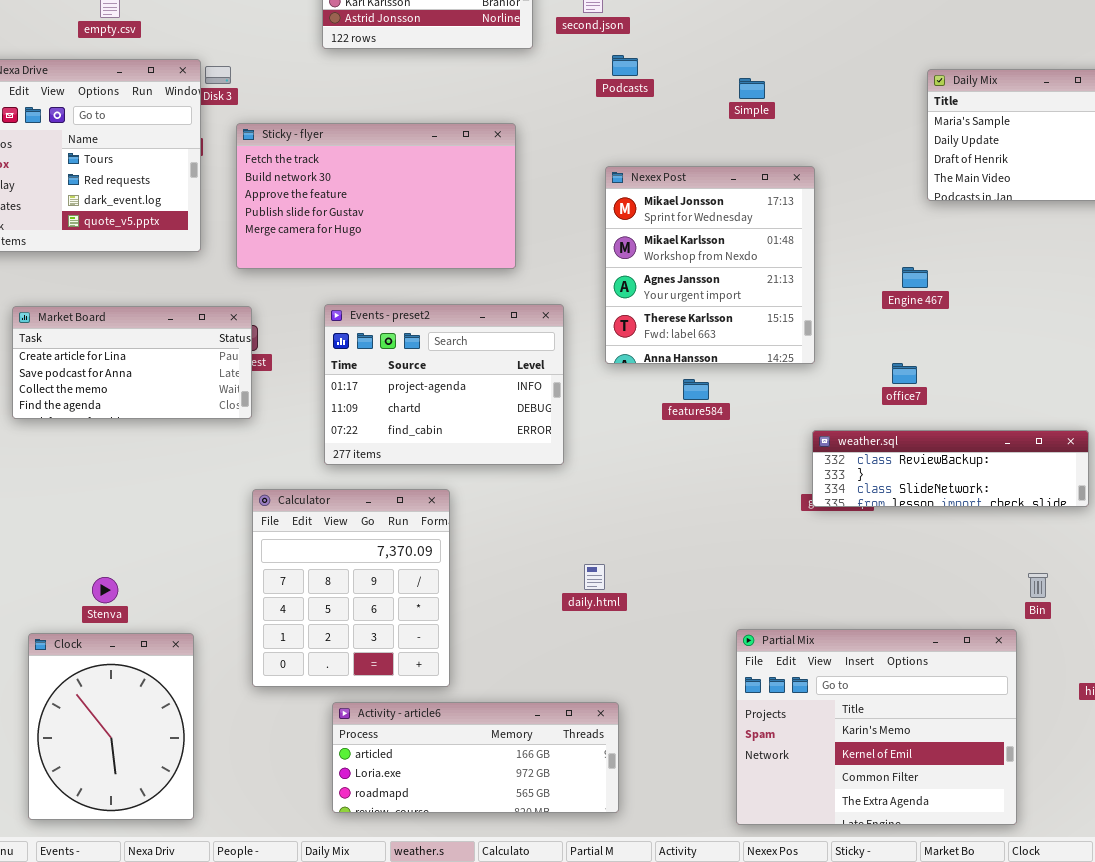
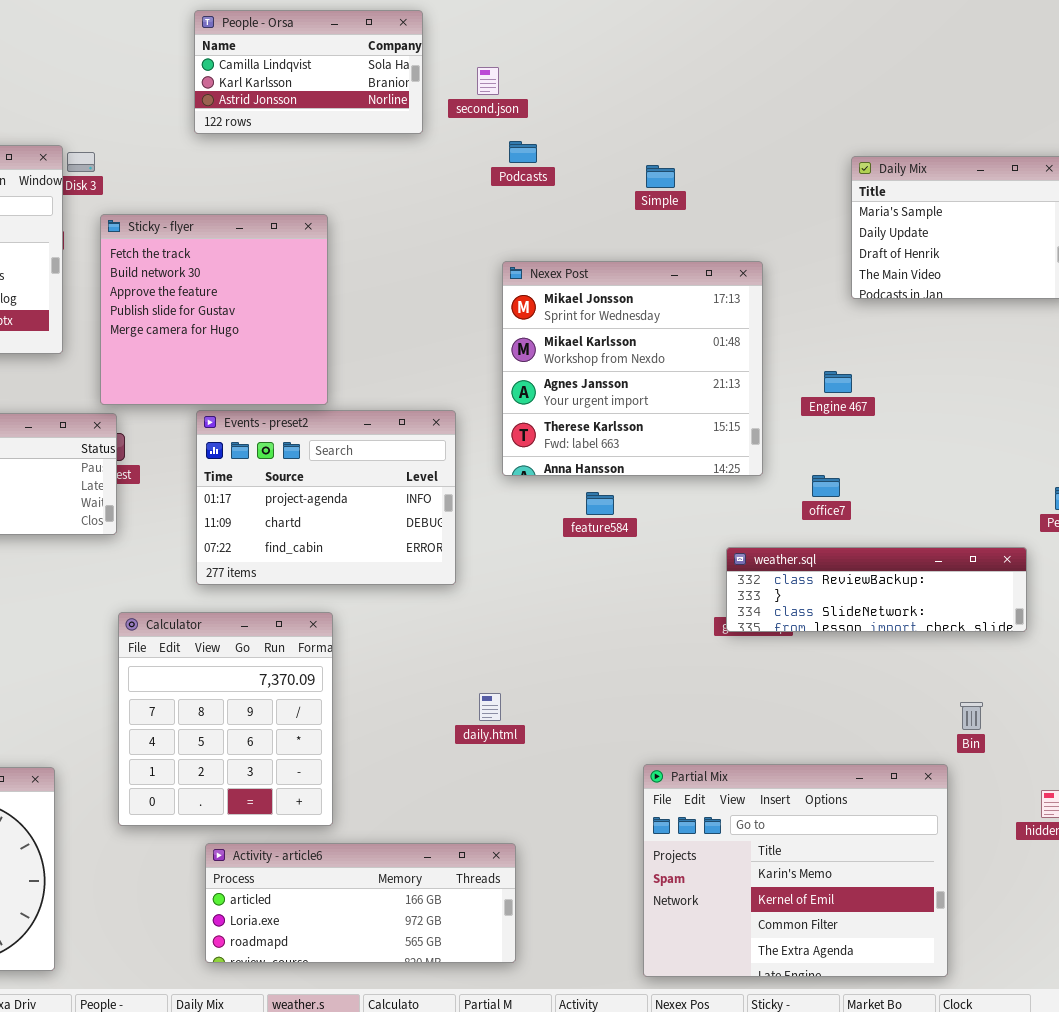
Sticky - flyer: [236,123,516,269] -> [100,214,328,405], resized
Nexex Post: [605,166,815,364] -> [502,261,763,476], resized

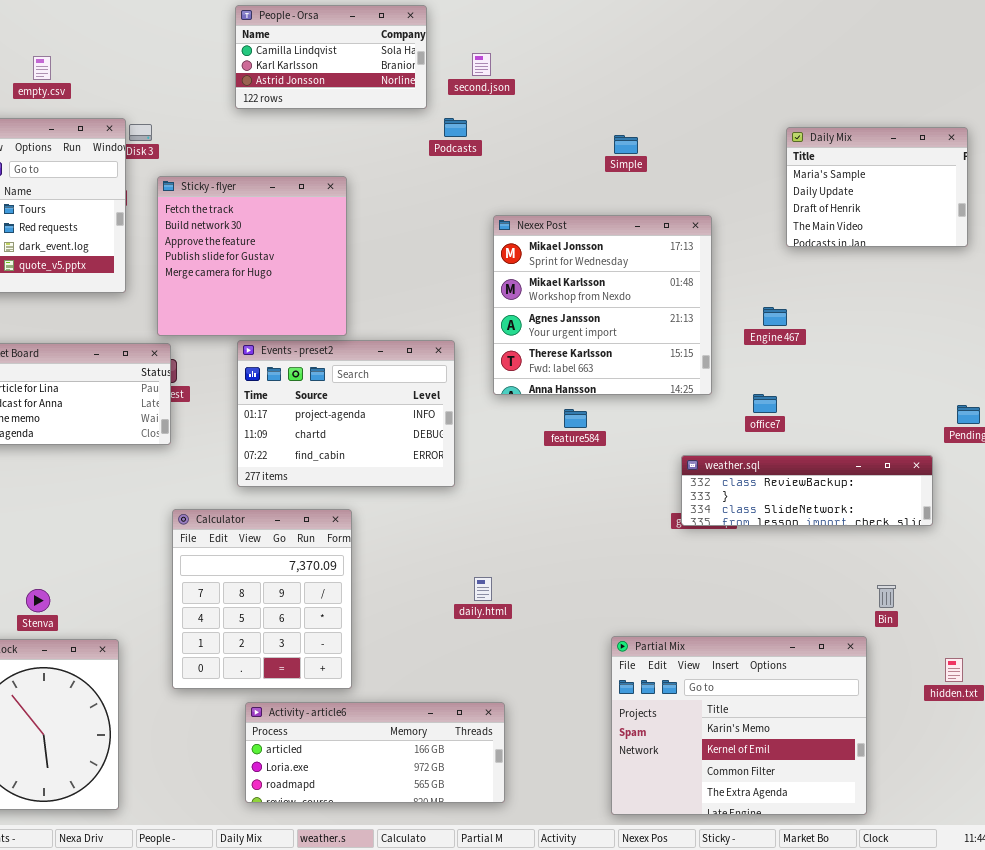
Podcasts: [509,141,537,163] -> [444,118,467,137], moved

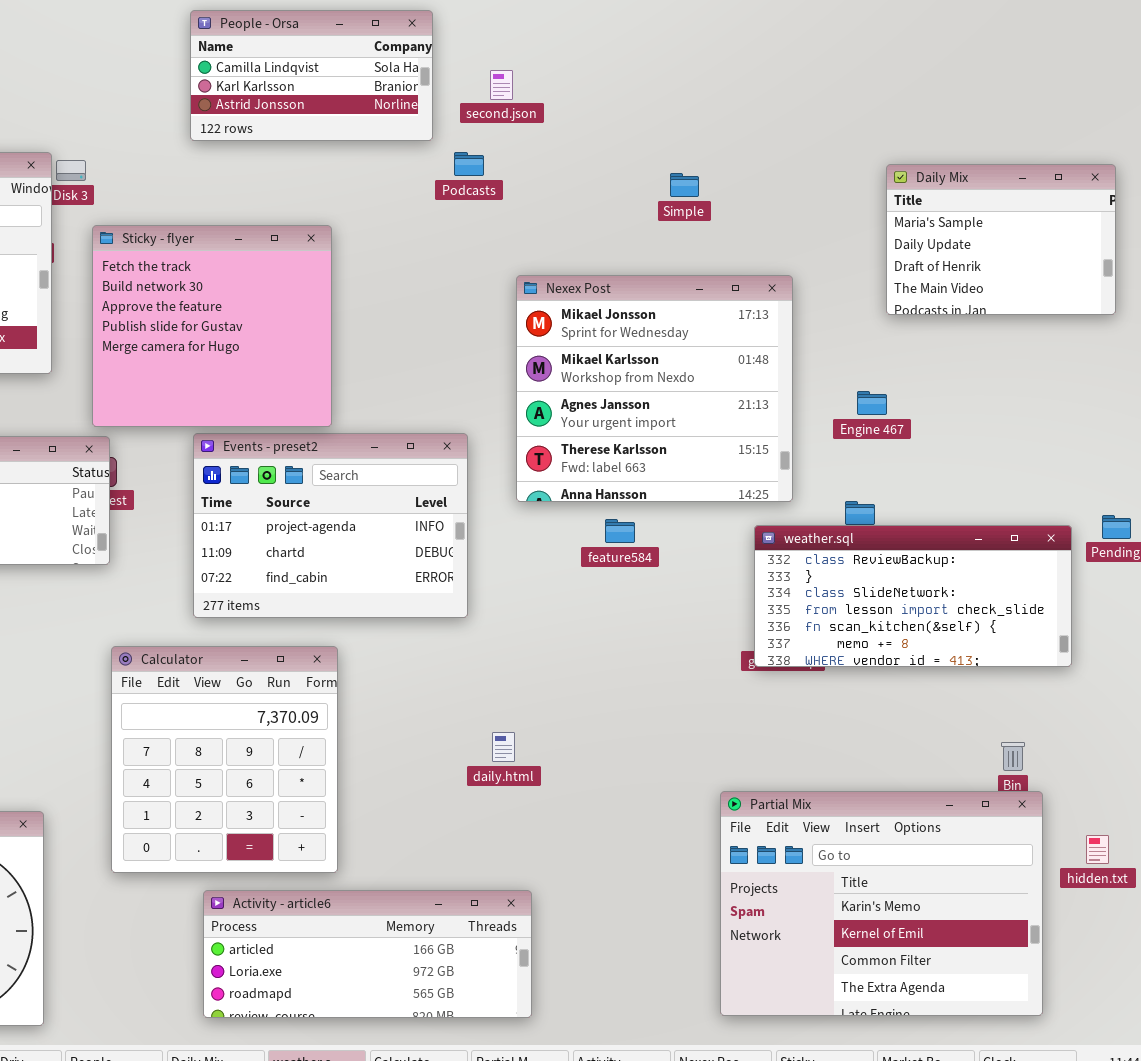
weather.sql: [681,455,933,526] -> [754,525,1072,667], resized
Partial Mix: [611,636,867,815] -> [720,791,1043,1016], moved

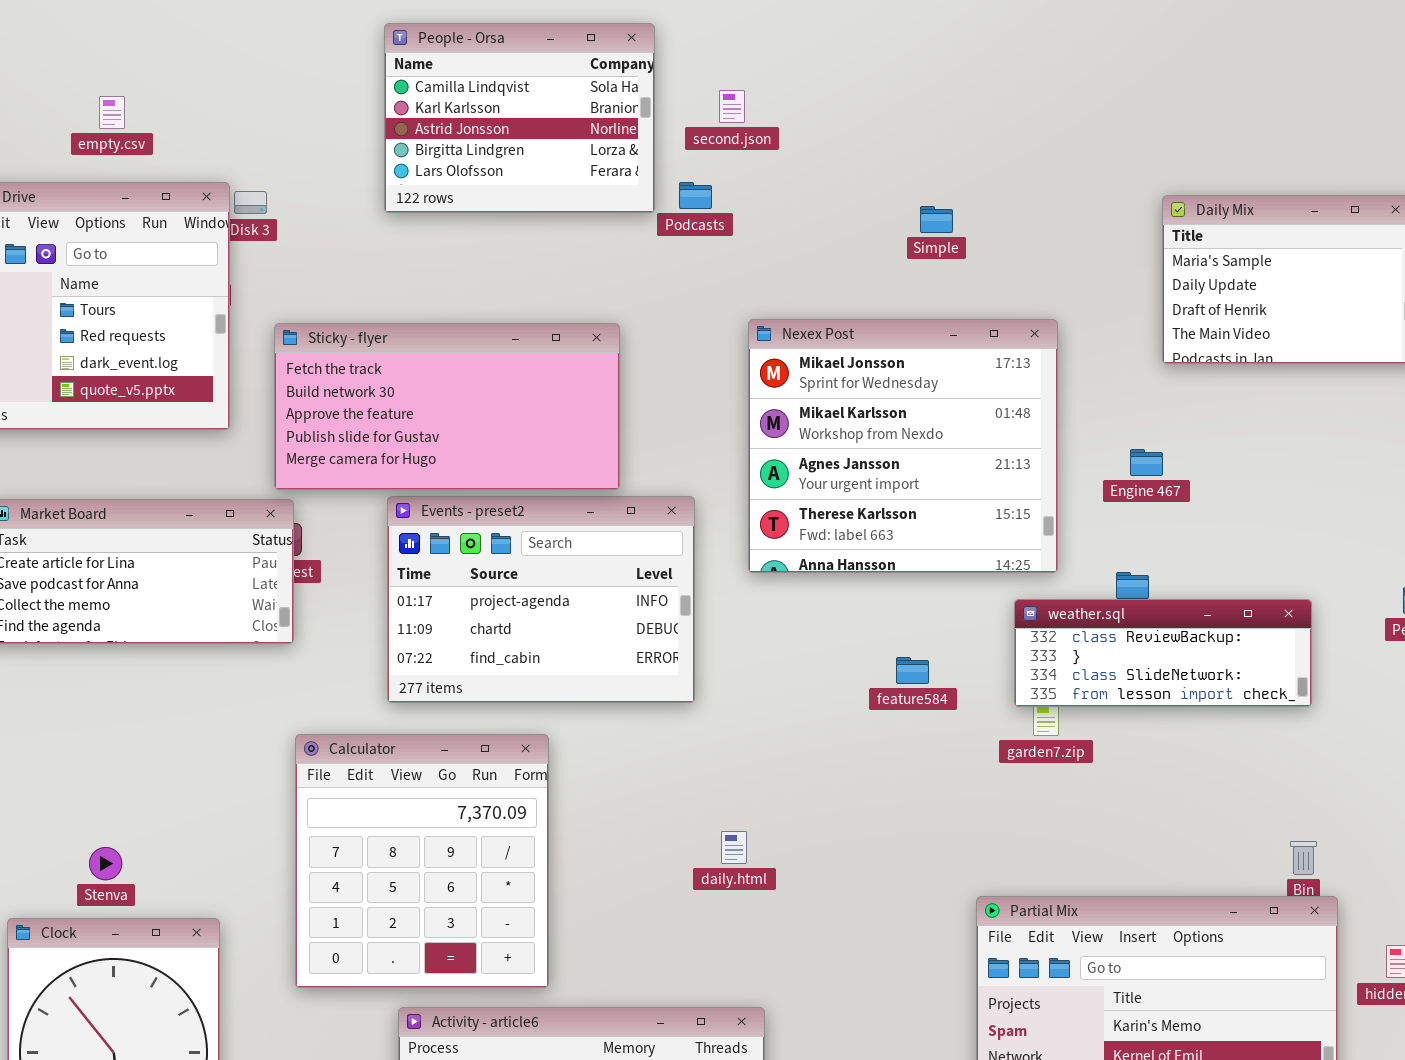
People - Orsa: [190,10,433,141] -> [384,23,655,213], resized
Sticky - flyer: [92,225,332,427] -> [274,323,620,490], resized
feature584: [605,519,635,543] -> [896,657,929,684], moved
weather.sql: [754,525,1072,667] -> [1014,599,1312,707], resized

